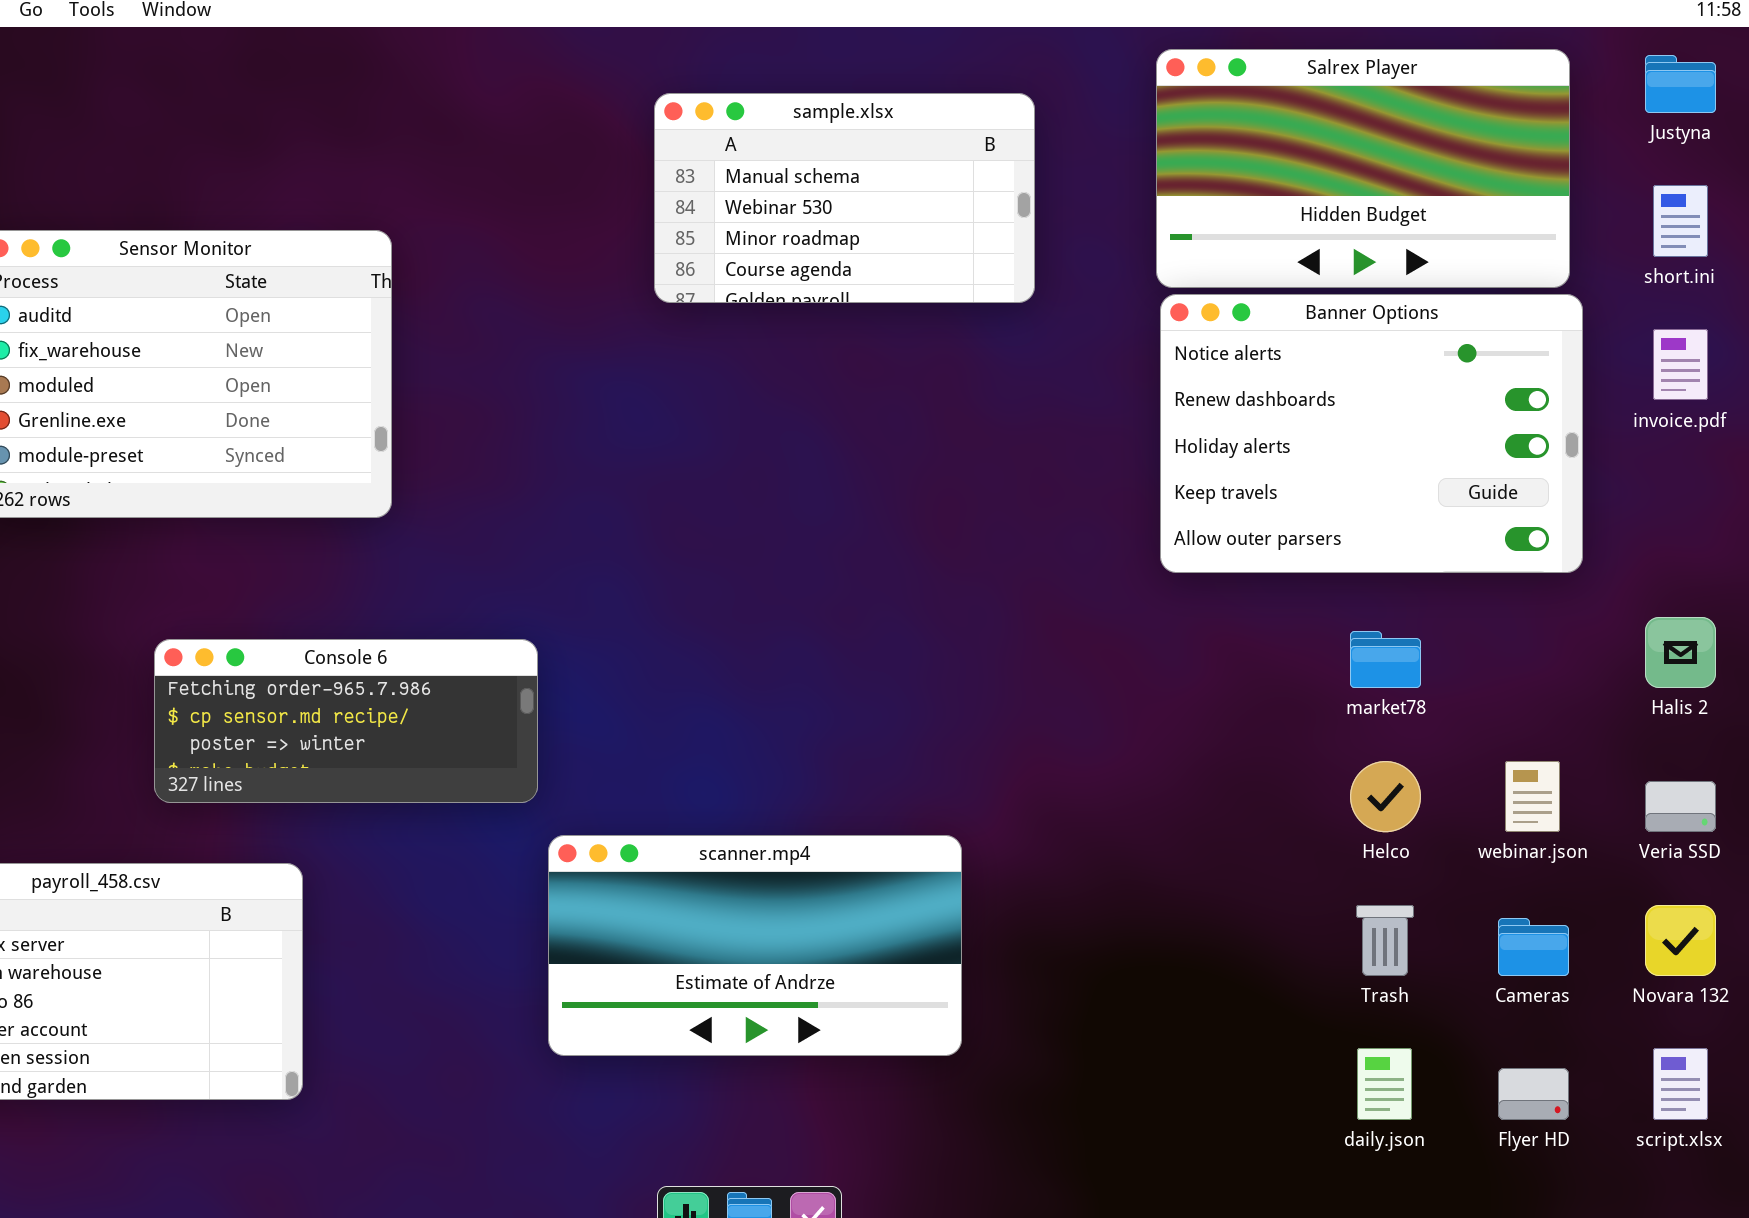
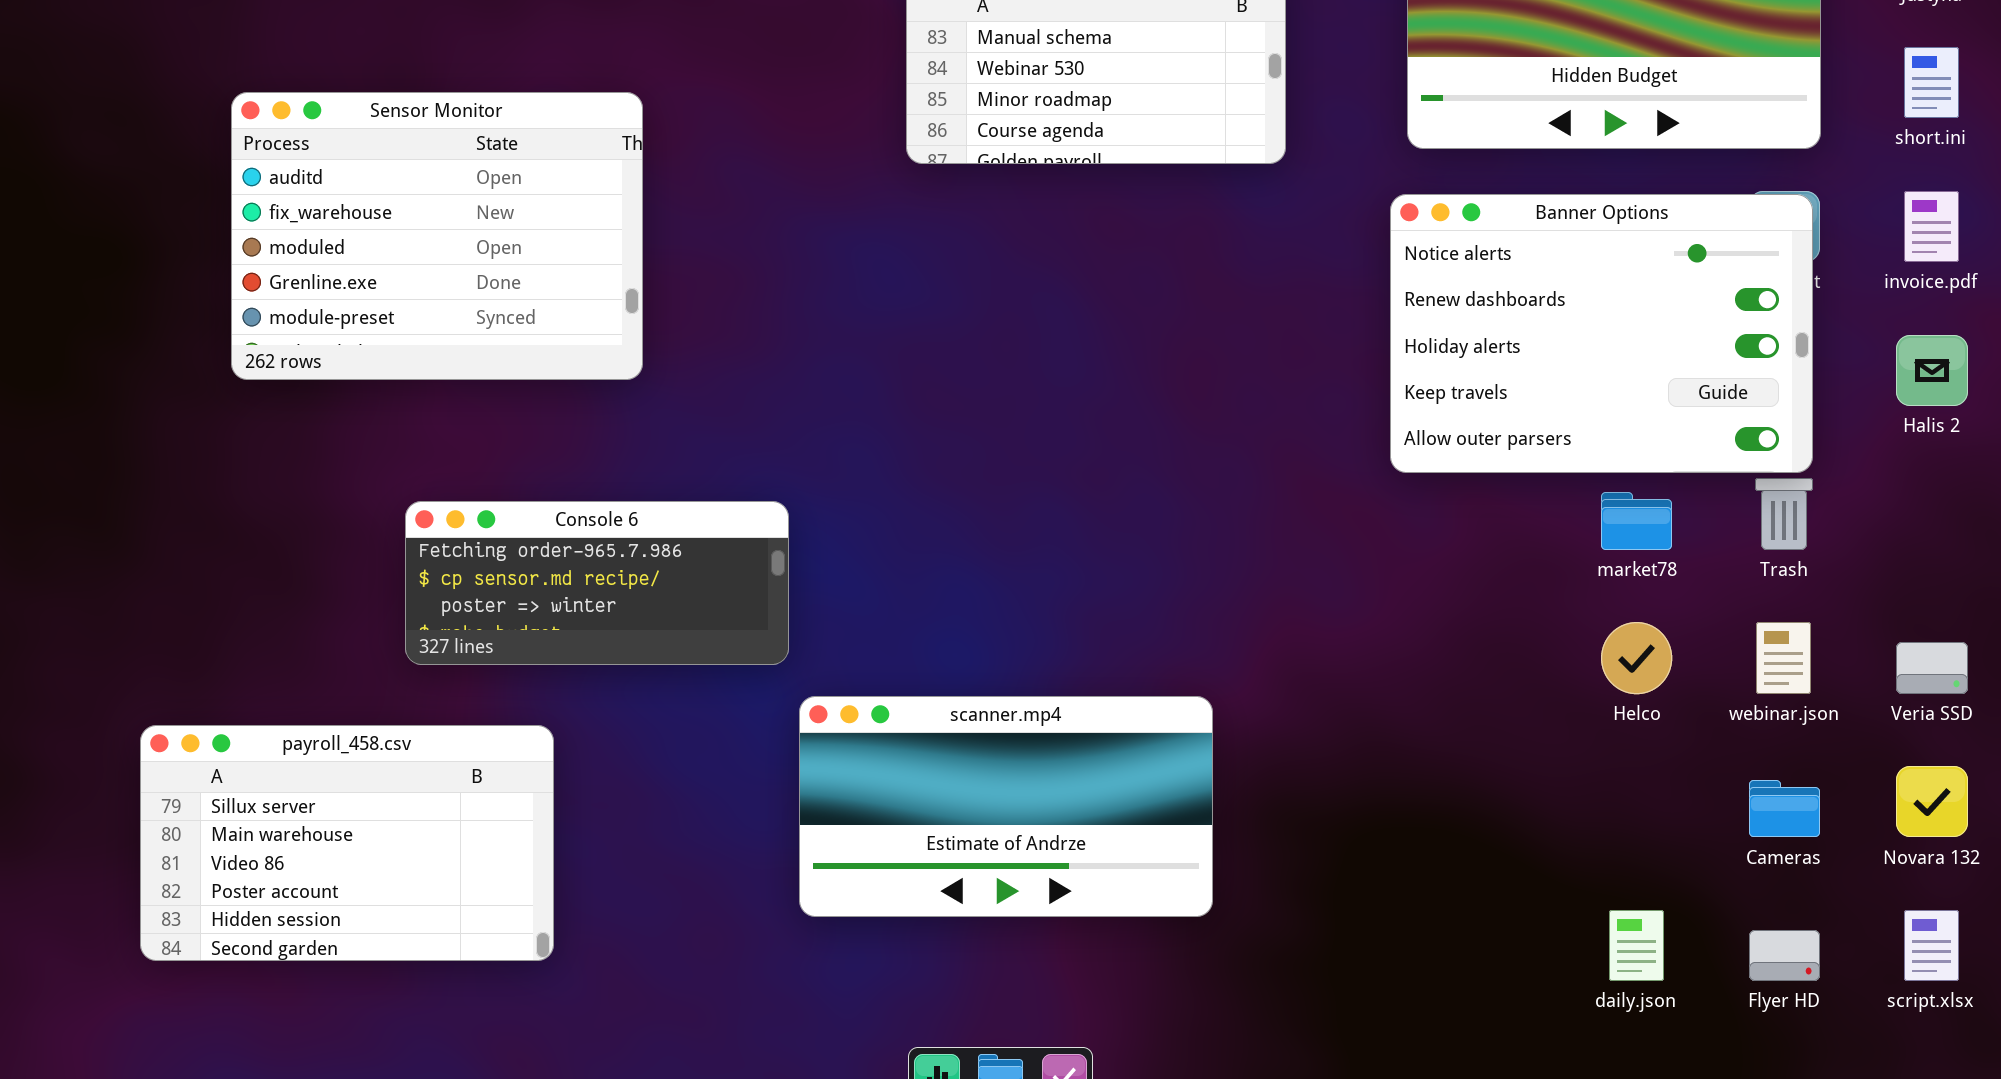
Banner Options: [1160,294,1583,573] -> [1390,194,1813,473], moved
Halis 2: [1645,617,1716,688] -> [1896,335,1968,406], moved
Trash: [1356,905,1414,976] -> [1755,478,1813,550], moved

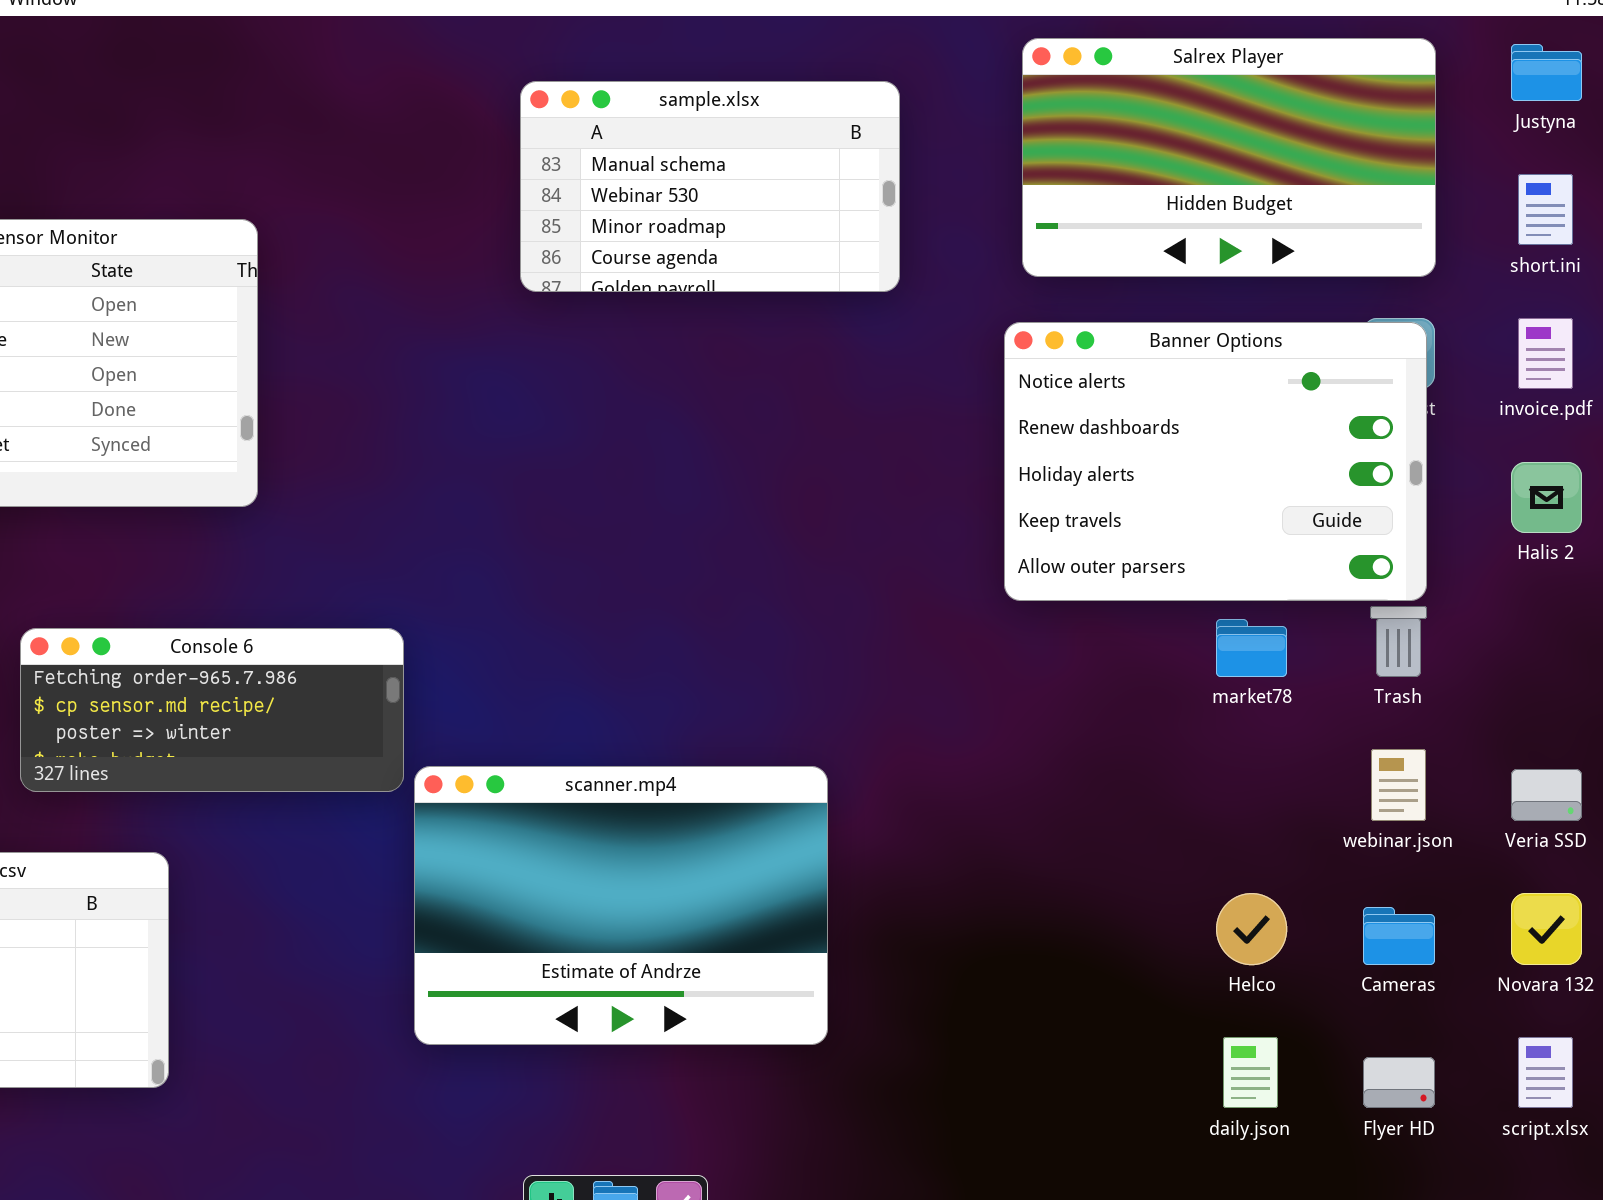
Helco: [1601,622,1672,694] -> [1216,893,1287,965], moved
scanner.mp4: [799,696,1213,917] -> [414,766,828,1045], resized

